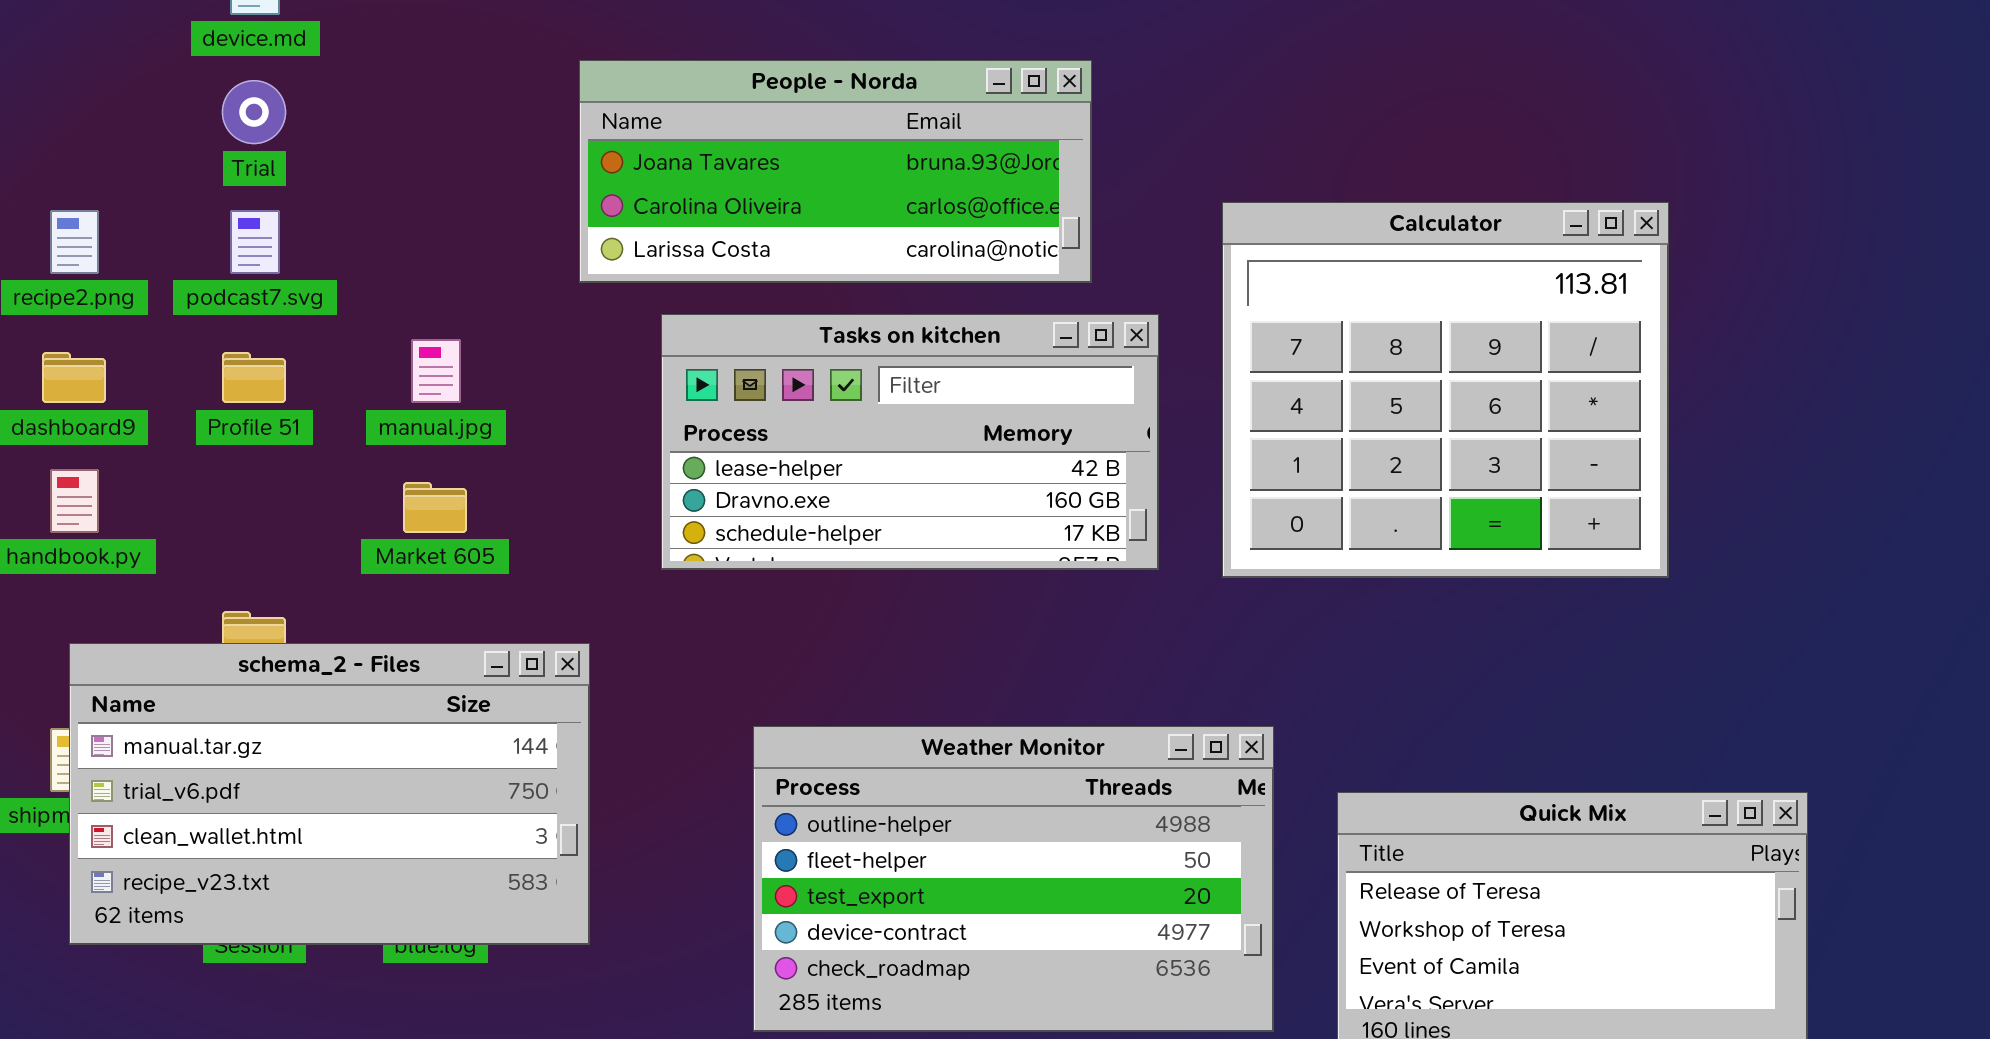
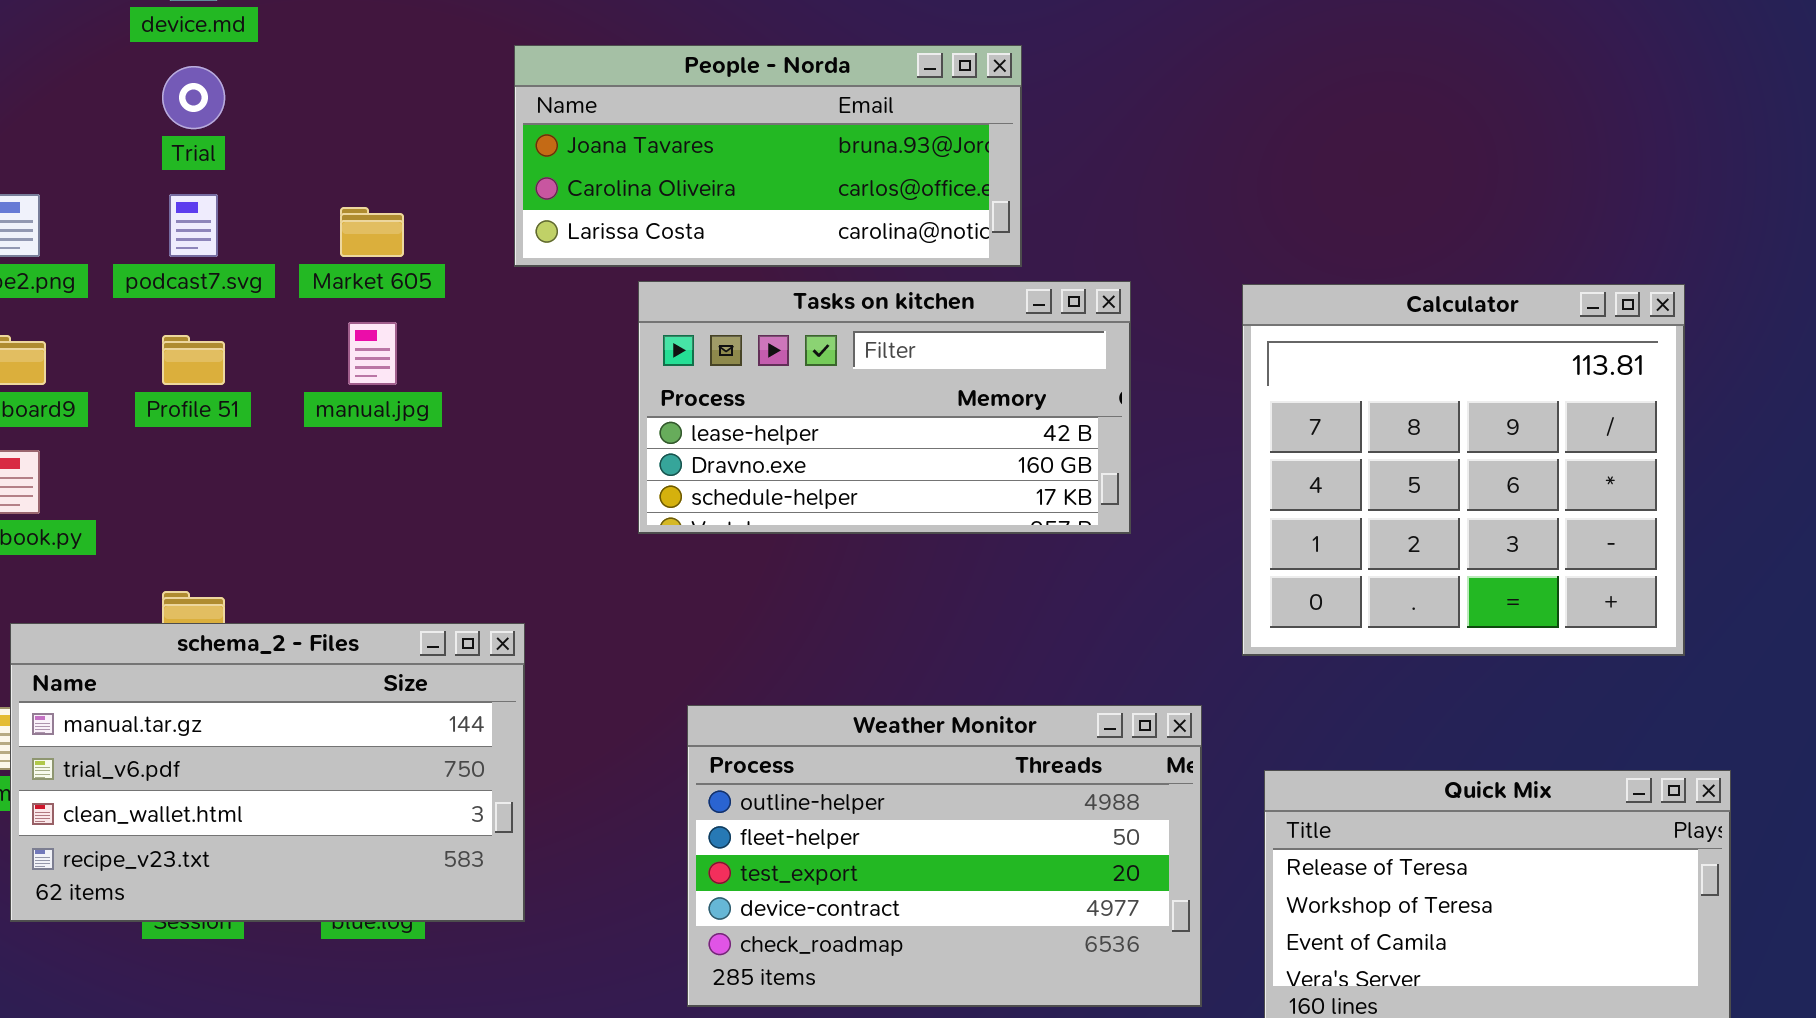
Calculator: [1222,202,1669,578] -> [1242,284,1685,656], moved
Tasks on kitchen: [661,314,1159,570] -> [638,281,1131,534], moved
Market 605: [403,482,467,533] -> [340,207,404,257], moved

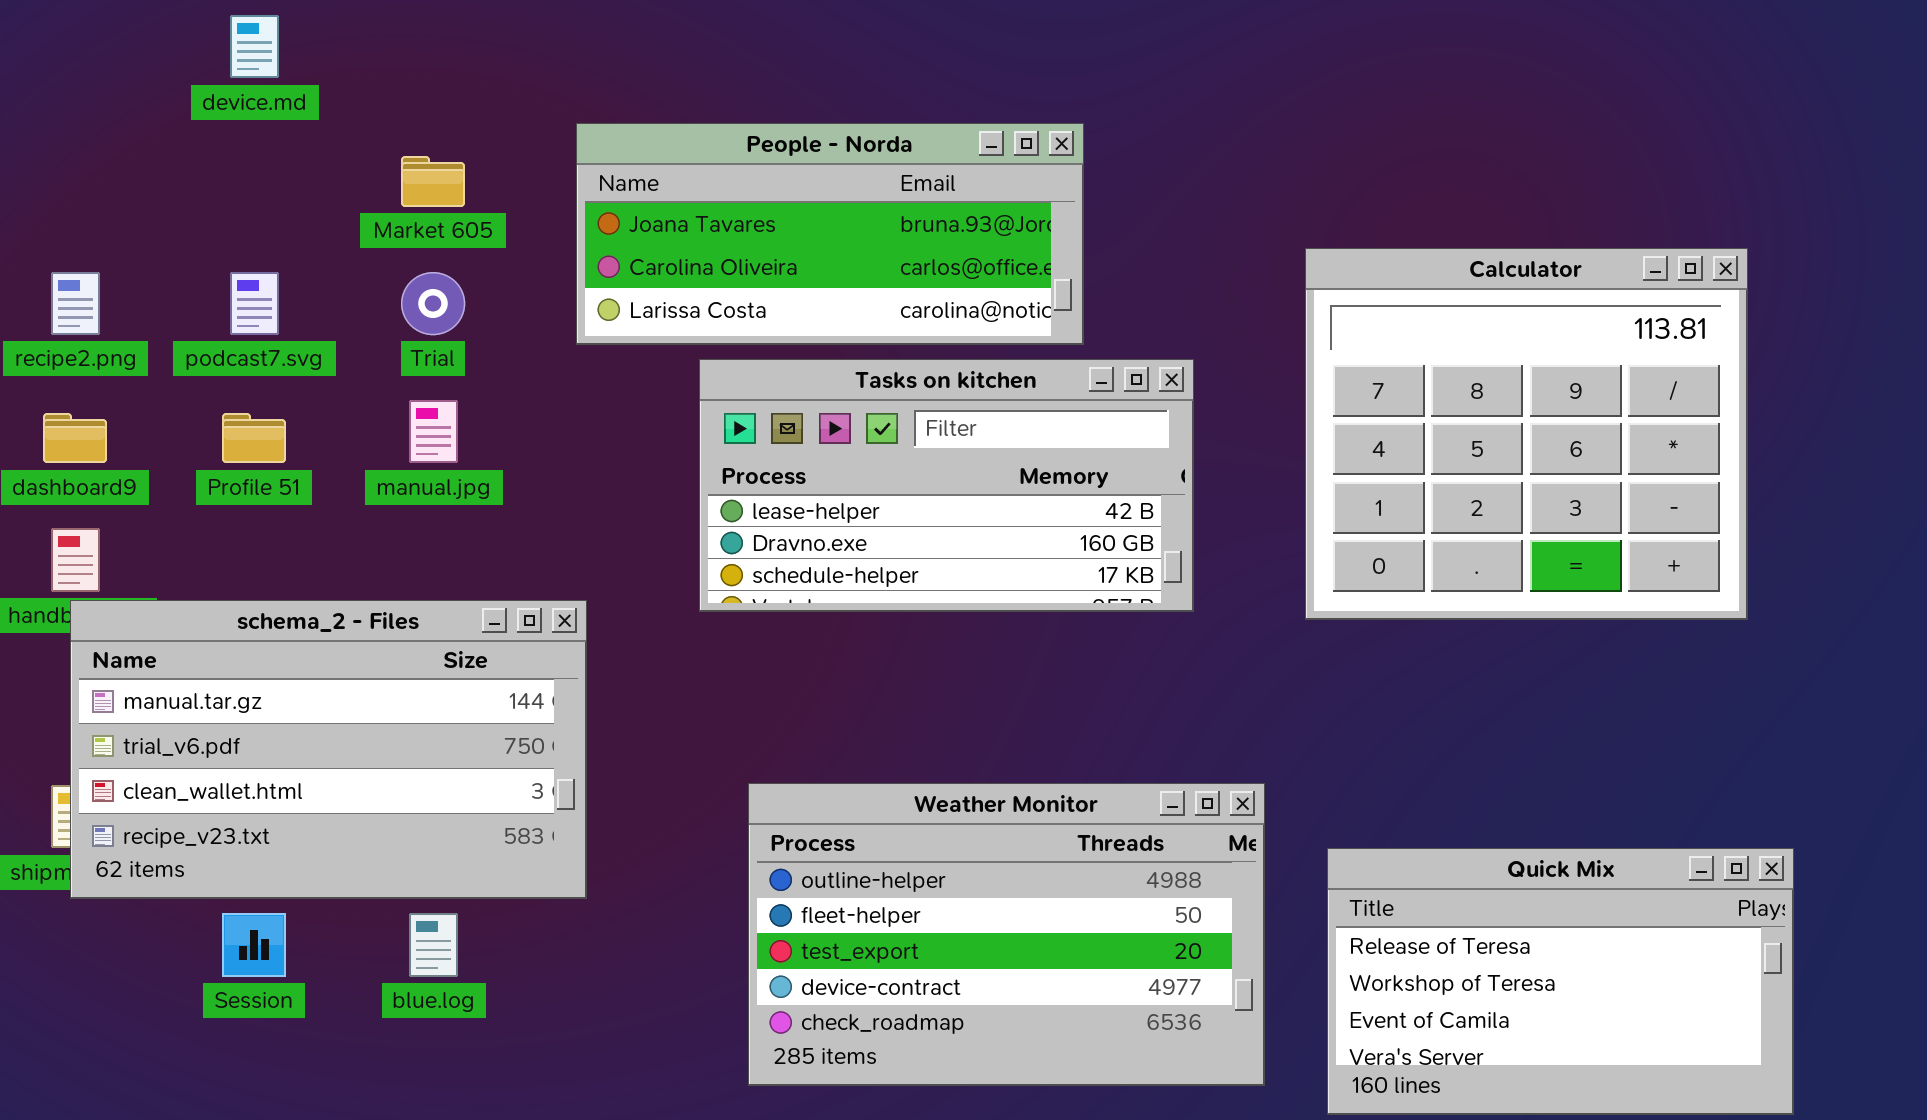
Trial: [162,66,225,129] -> [401,272,465,335], moved
Market 605: [340,207,404,257] -> [401,156,465,207], moved
Calculator: [1242,284,1685,656] -> [1305,248,1748,620], moved
schema_2 - Files: [10,623,525,922] -> [70,600,587,899], moved

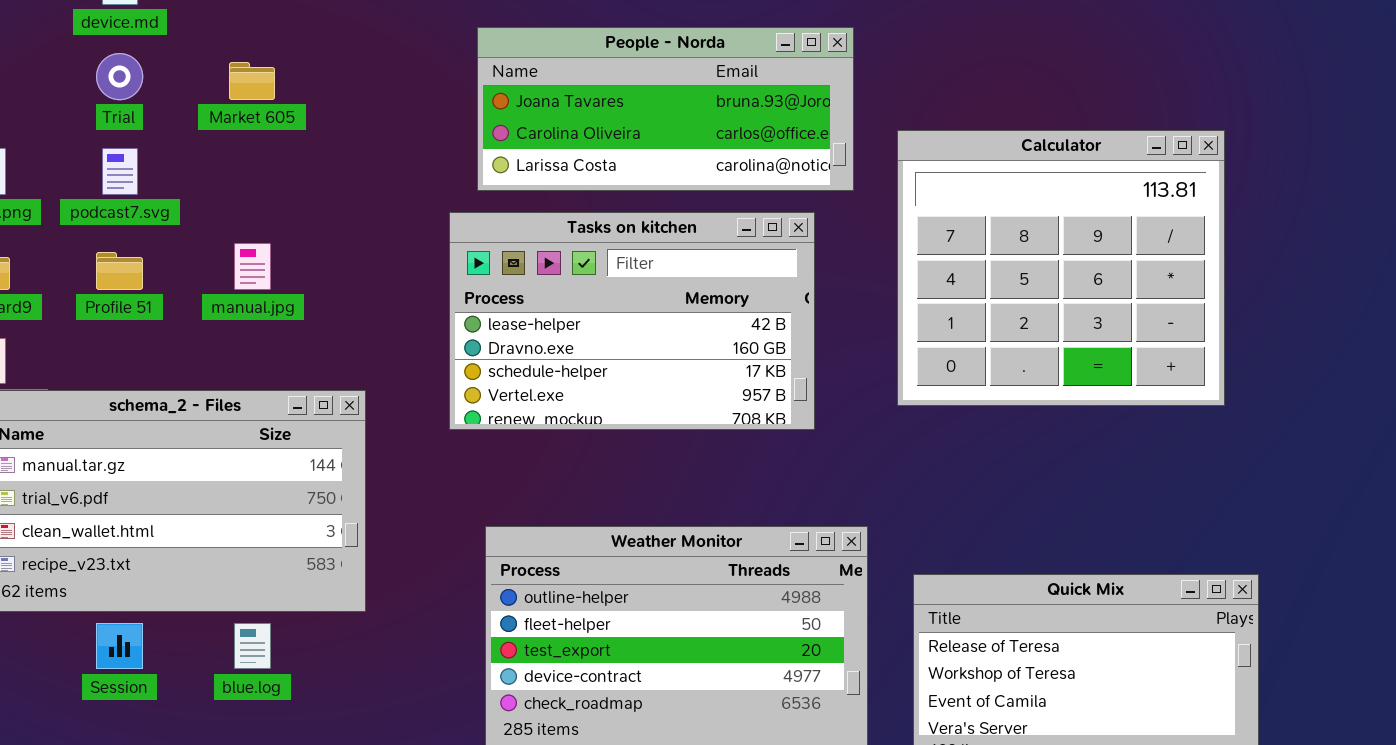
People - Norda: [576,123,1084,345] -> [477,27,854,191], moved
Trial: [401,272,465,335] -> [96,53,143,100], moved
Tasks on kitchen: [699,359,1194,612] -> [449,212,815,430], resized

